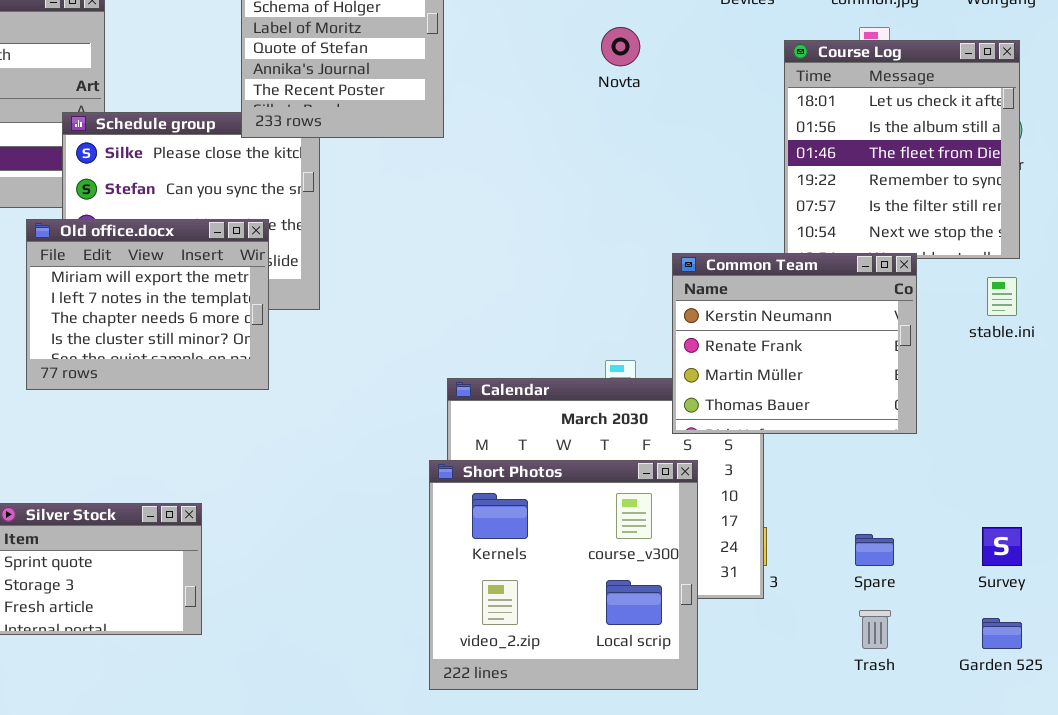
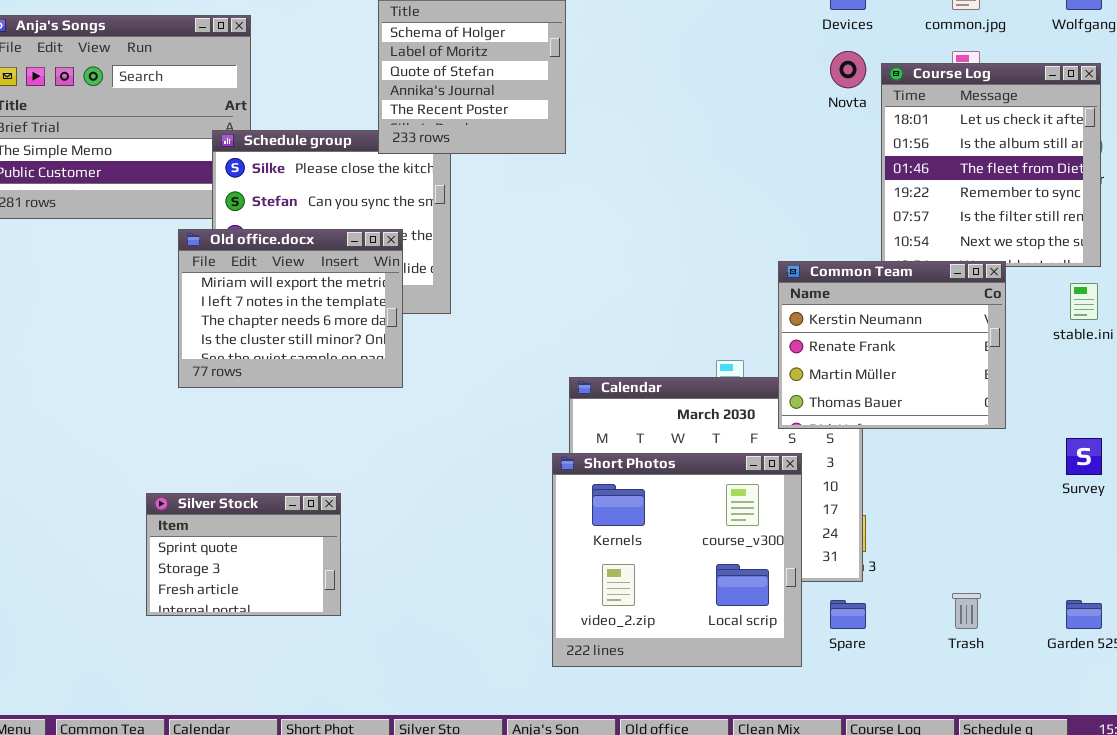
Novta: [601,27,640,66] -> [830,51,866,88], moved
Survey: [982,527,1022,566] -> [1066,438,1102,475], moved
Spare: [855,534,894,566] -> [830,600,866,629], moved

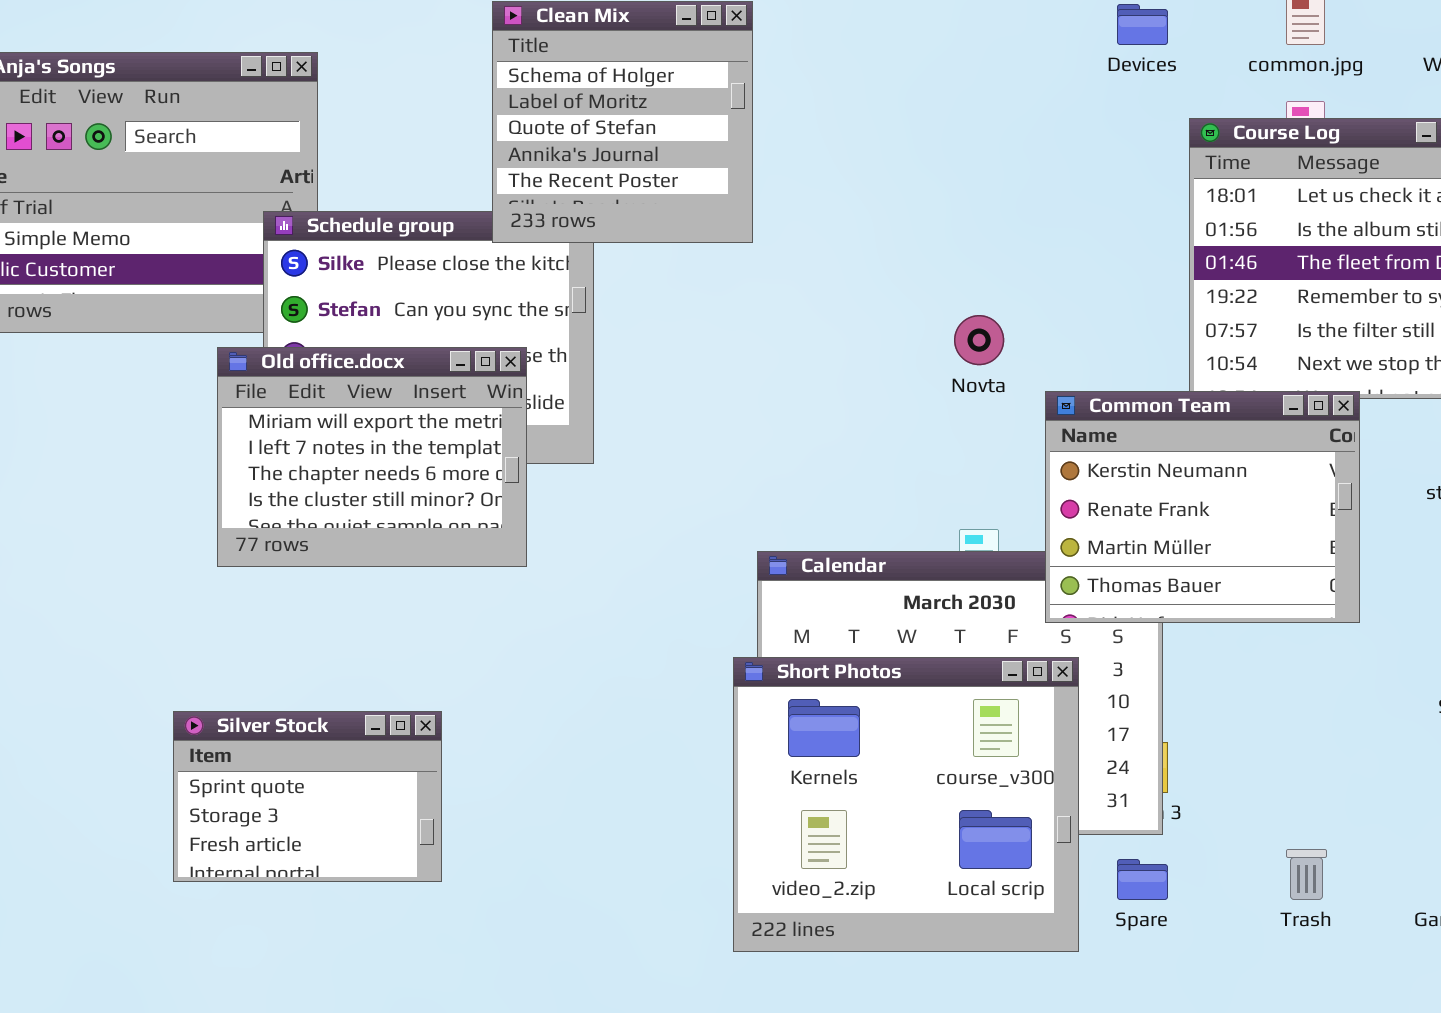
Novta: [830,51,866,88] -> [954,315,1004,365], moved

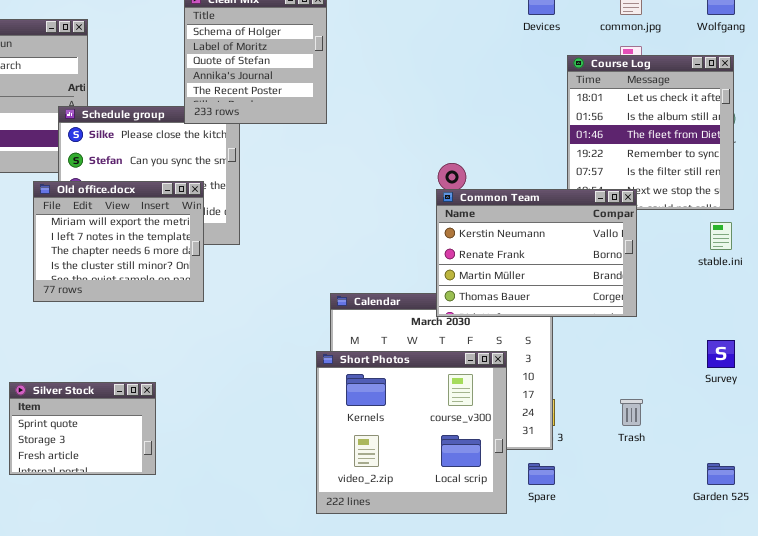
Common Team: [1045,391,1360,623] -> [436,189,637,317], moved, resized
Trash: [1286,849,1327,900] -> [620,399,643,426], moved

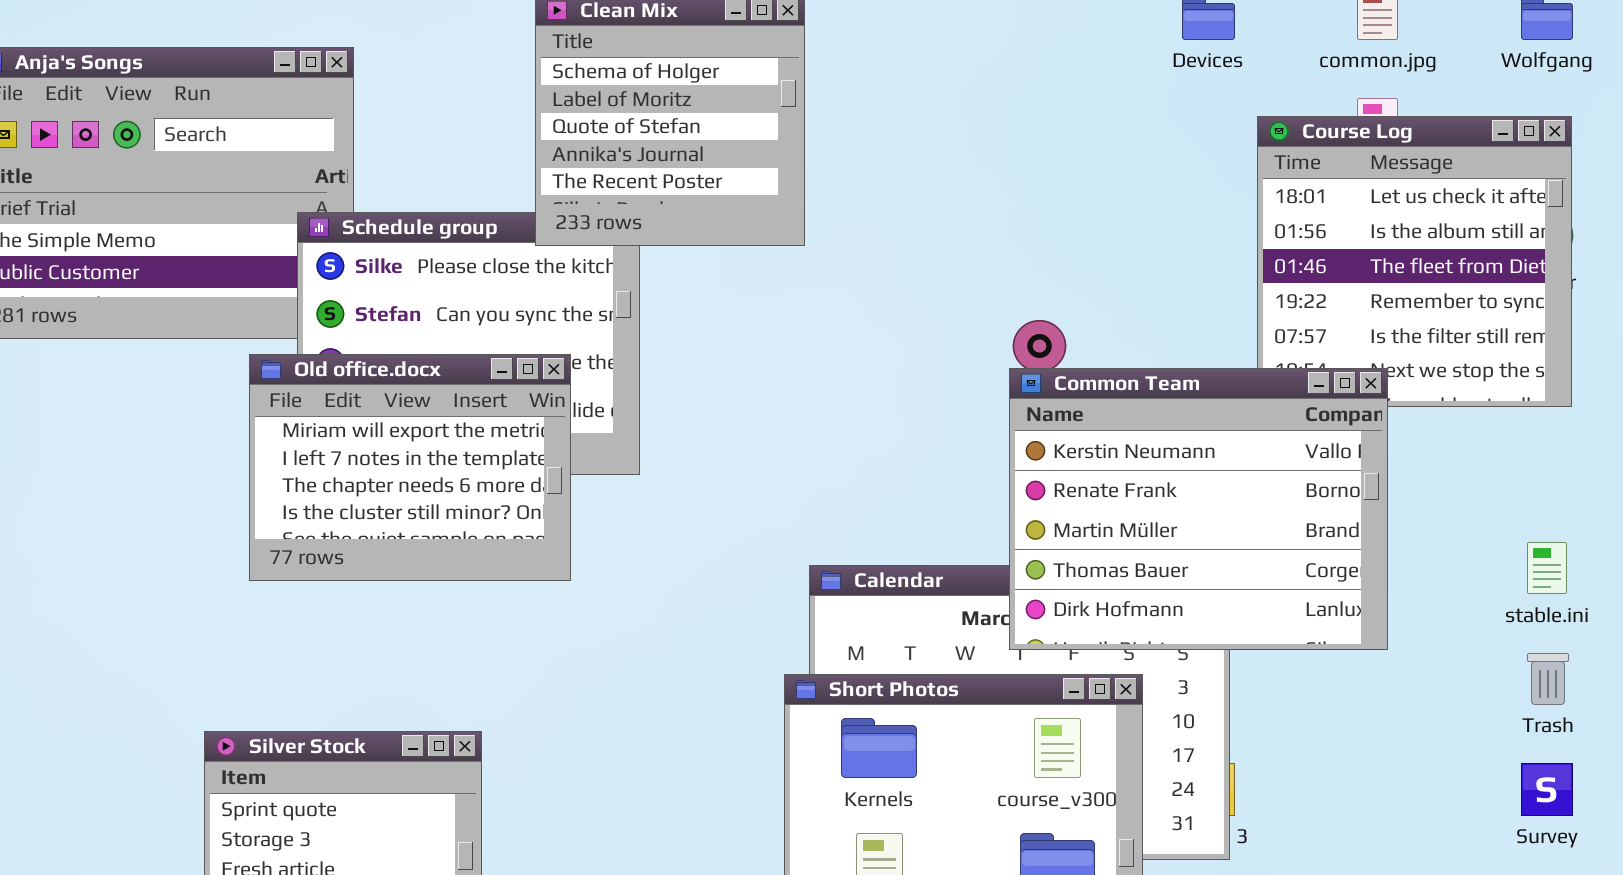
Common Team: [436,189,637,317] -> [1009,368,1388,650], resized
stable.ini: [710,222,732,250] -> [1527,542,1567,594], moved
Survey: [707,340,735,368] -> [1521,763,1573,816], moved
Trash: [620,399,643,426] -> [1527,653,1569,705], moved

